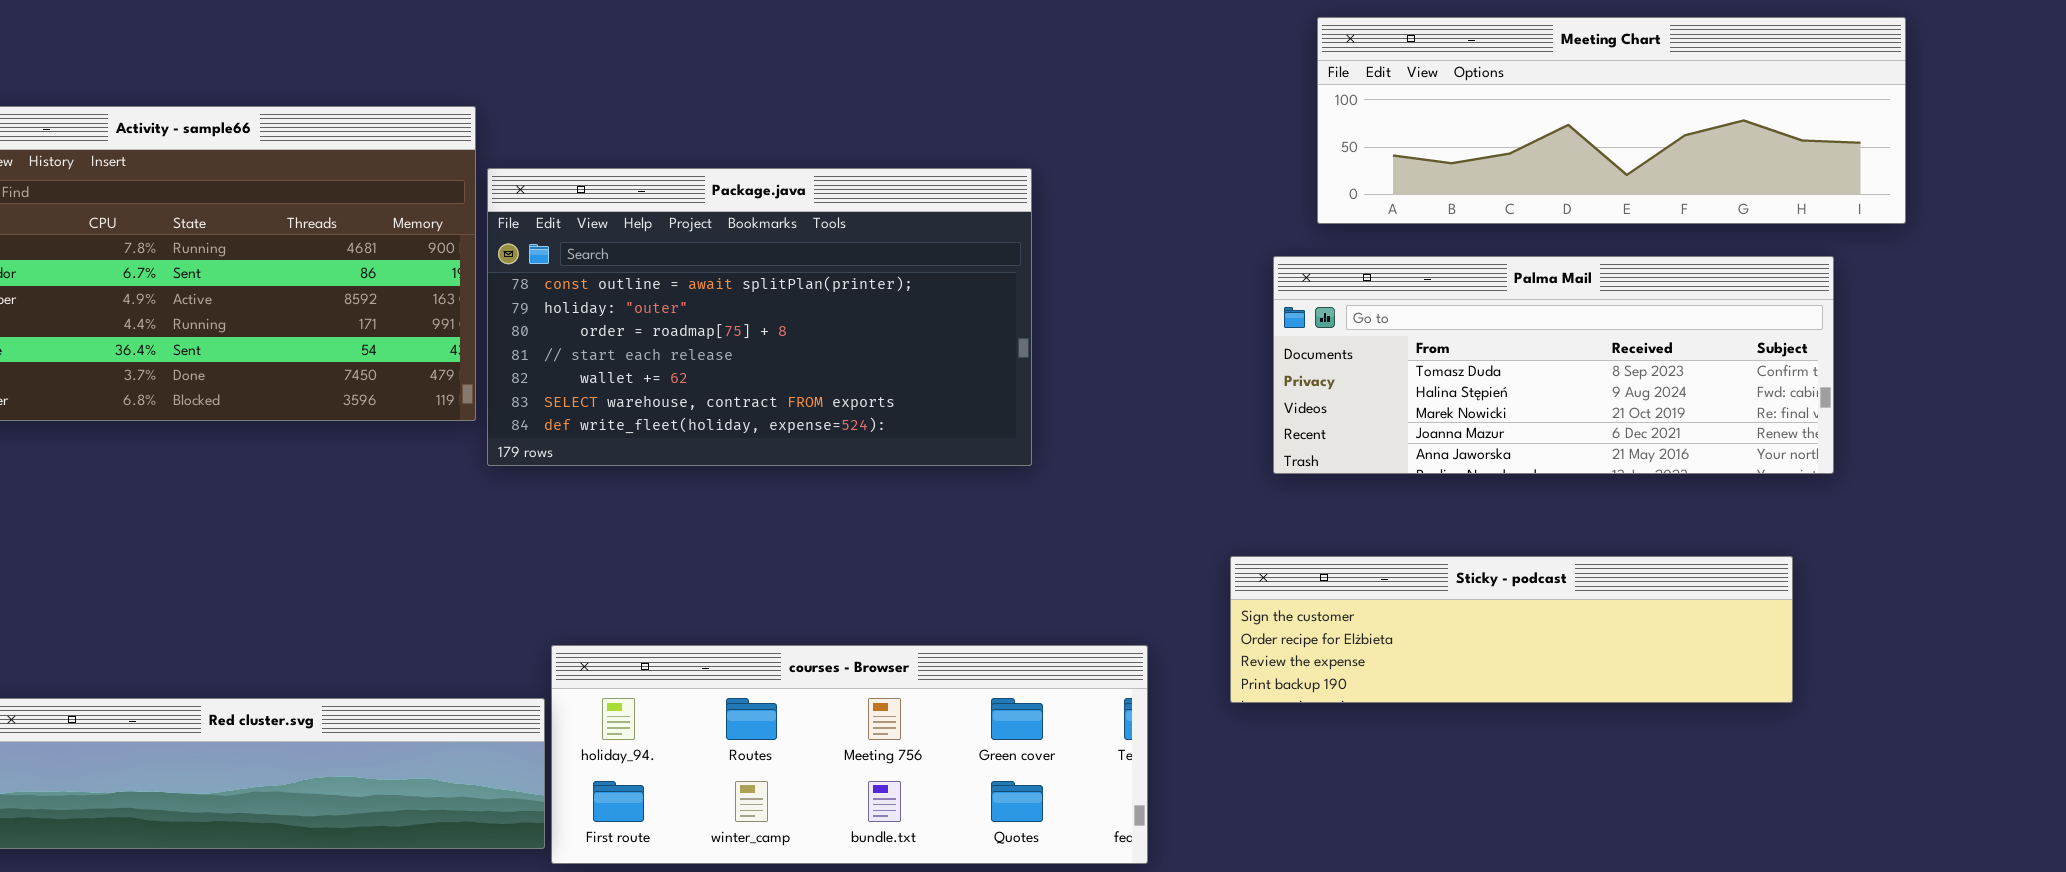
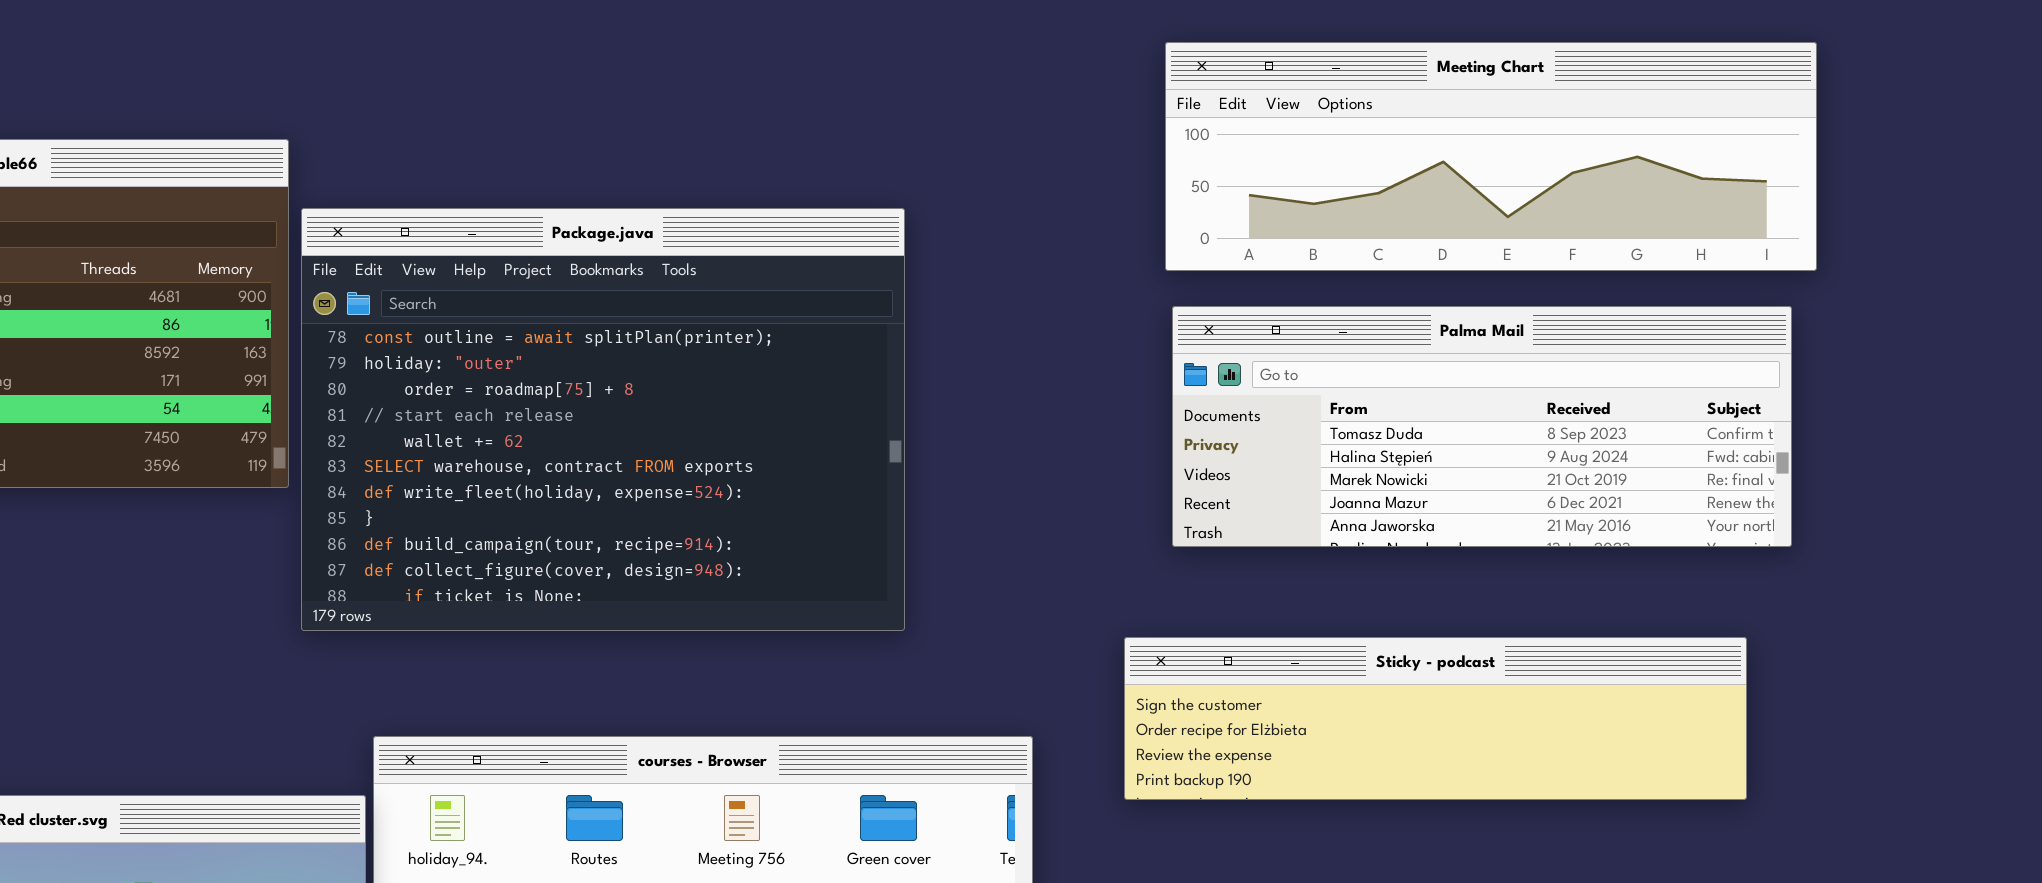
Meeting Chart: [1317,17,1906,224] -> [1165,42,1817,271], moved
Package.java: [487,168,1032,466] -> [301,208,905,631], resized

